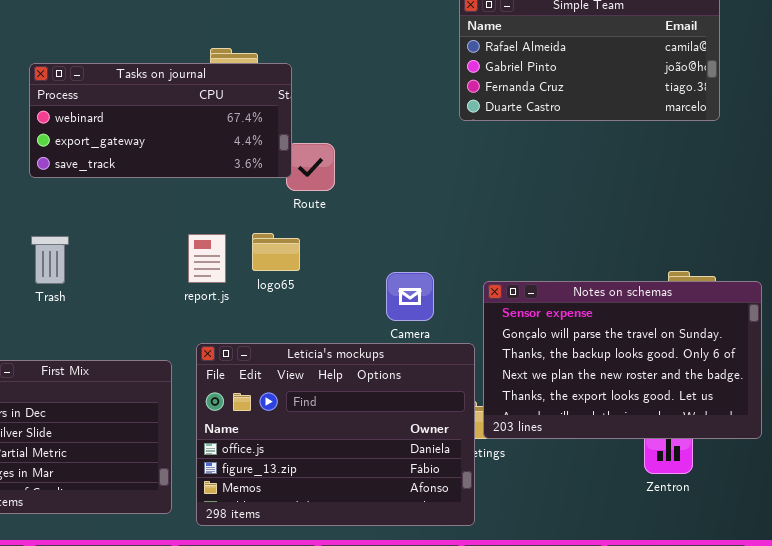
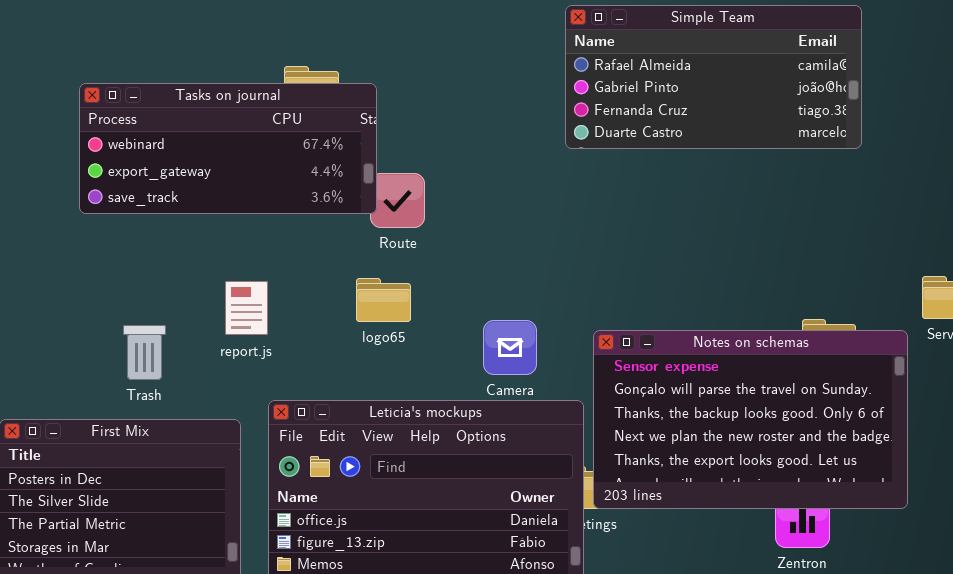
logo65: [252,233,300,271] -> [356,278,411,322], moved
report.js: [188,234,226,283] -> [225,281,268,335], moved
Trash: [31,236,69,284] -> [123,325,166,380], moved

